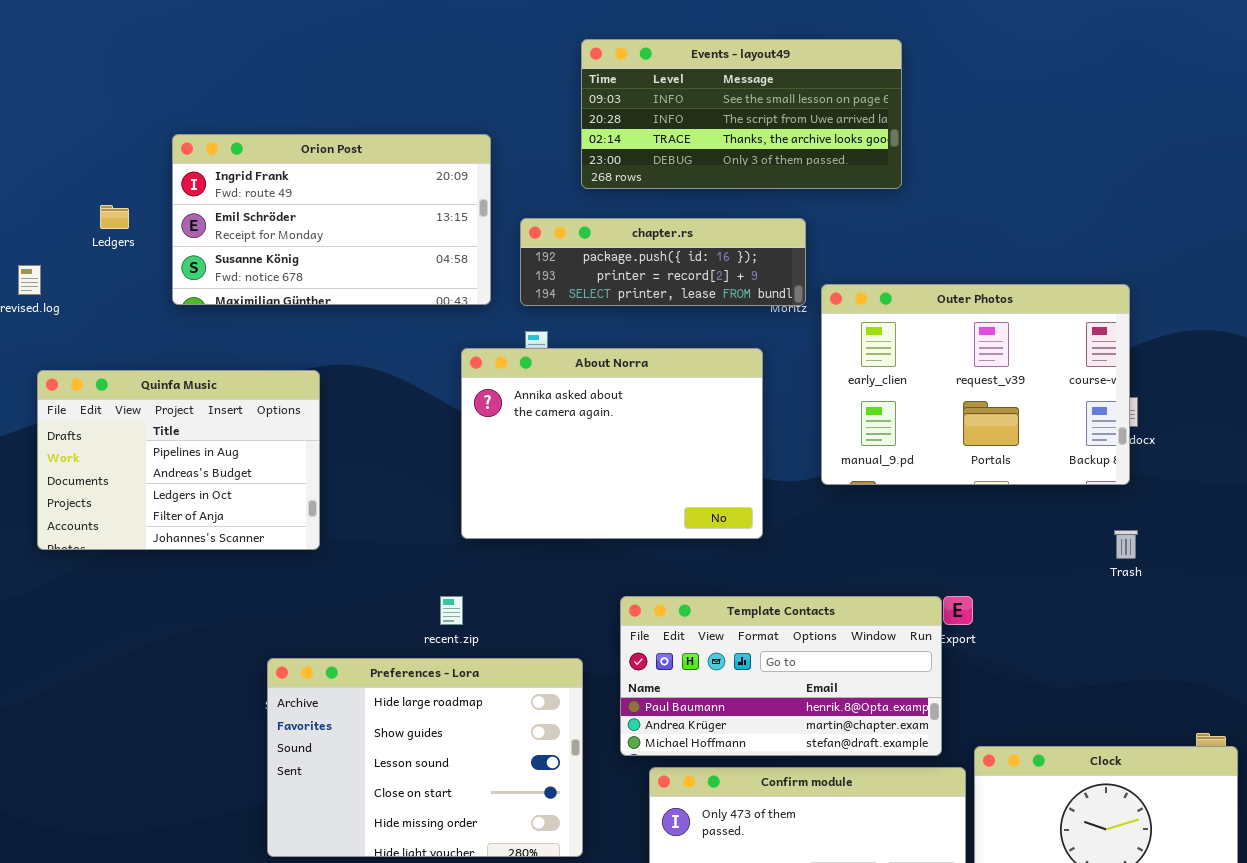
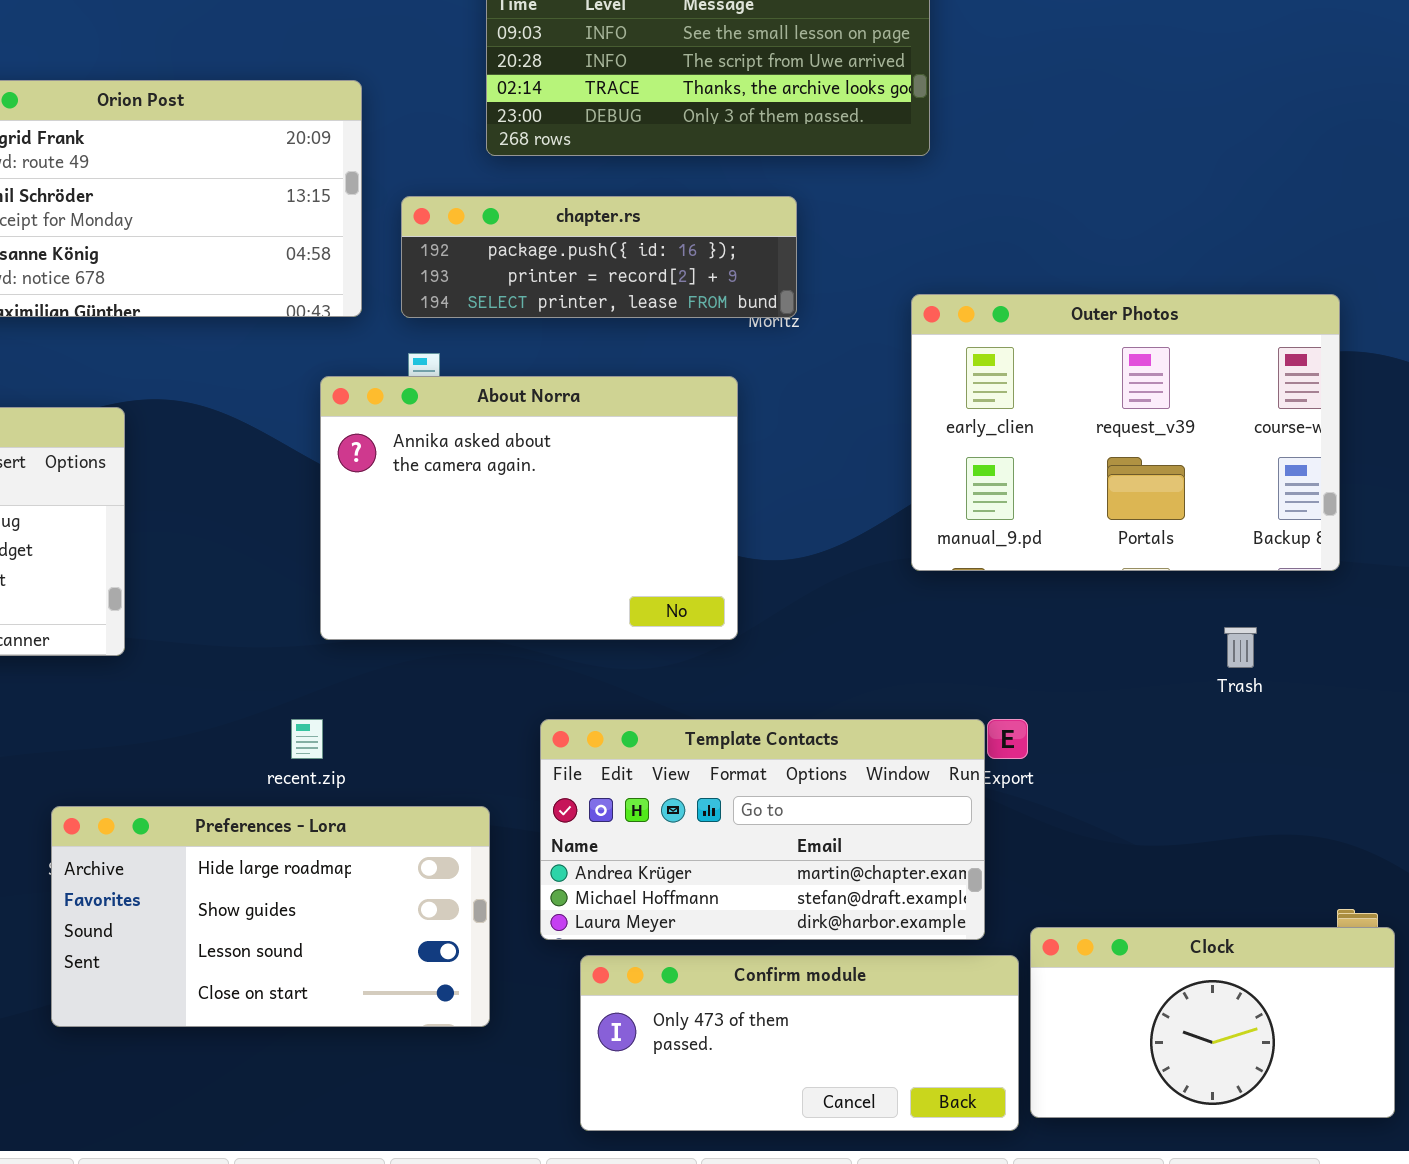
Outer Photos: [821,284,1130,485] -> [911,294,1340,571], moved
Template Contacts: [620,596,942,756] -> [540,719,985,940], scrolled down 1 row
Preferences - Lora: [267,658,583,857] -> [51,806,490,1027], resized

